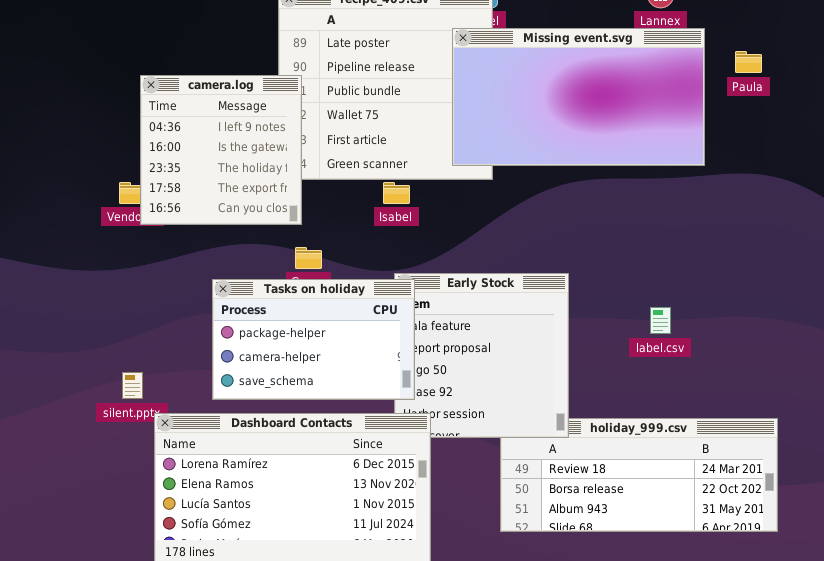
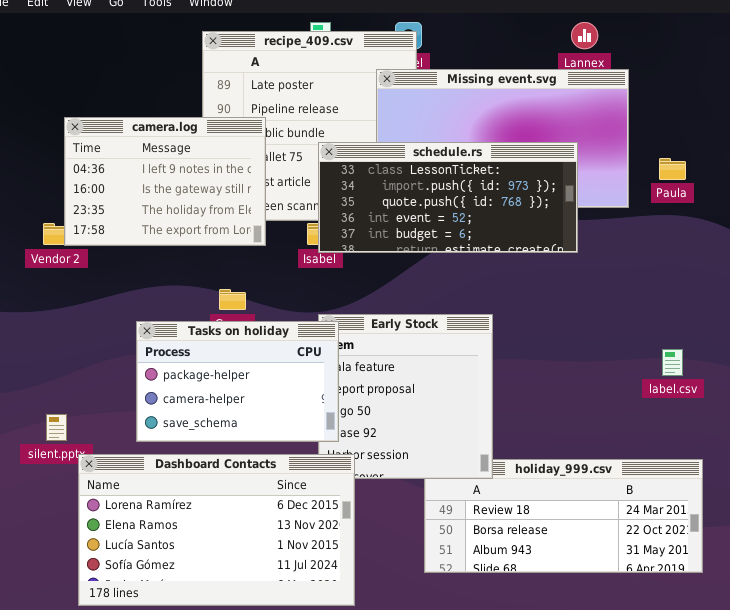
Paula: [735,51,762,73] -> [659,158,686,180], moved
camera.log: [140,75,302,225] -> [64,117,266,246], resized
schedule.rs: none -> [318,142,578,253], opened
label.csv: [650,307,671,334] -> [662,349,683,376], moved

